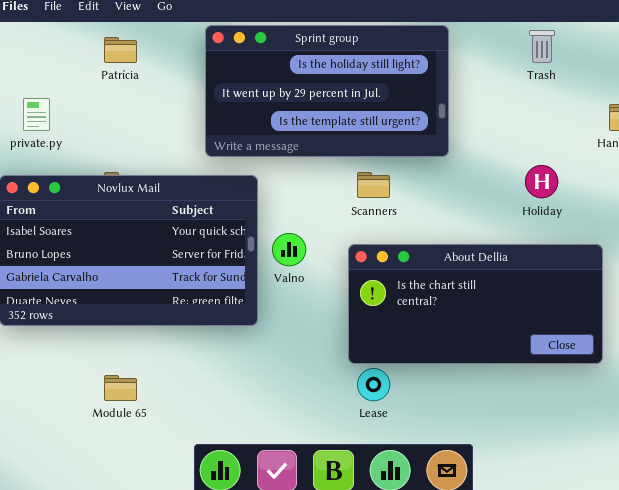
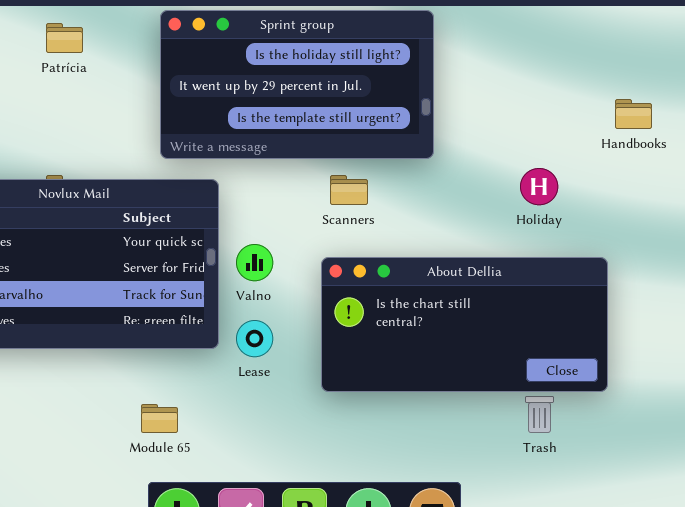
Trash: [529,30,555,63] -> [525,396,554,433], moved
Lease: [357,368,390,401] -> [236,320,273,357], moved
Module 65: [104,375,137,401] -> [141,404,178,433], moved

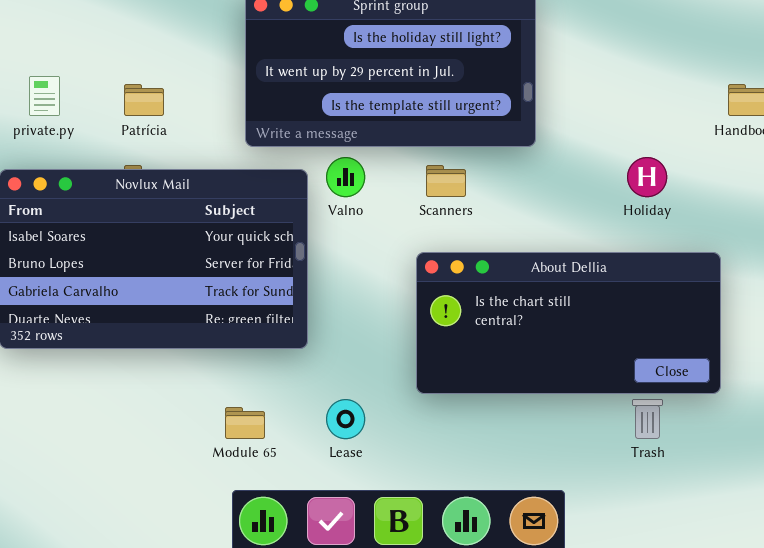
Patrícia: [46,23,83,53] -> [124,84,164,116], moved
Valno: [236,244,273,281] -> [326,157,365,197], moved
Lease: [236,320,273,357] -> [326,399,365,439], moved

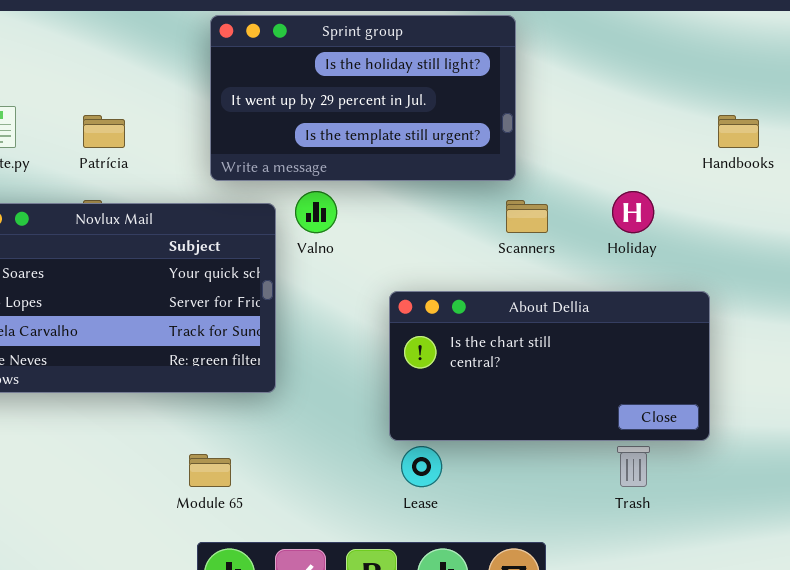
Scanners: [426,165,466,197] -> [506,200,548,233], moved
Lease: [326,399,365,439] -> [401,446,442,487], moved

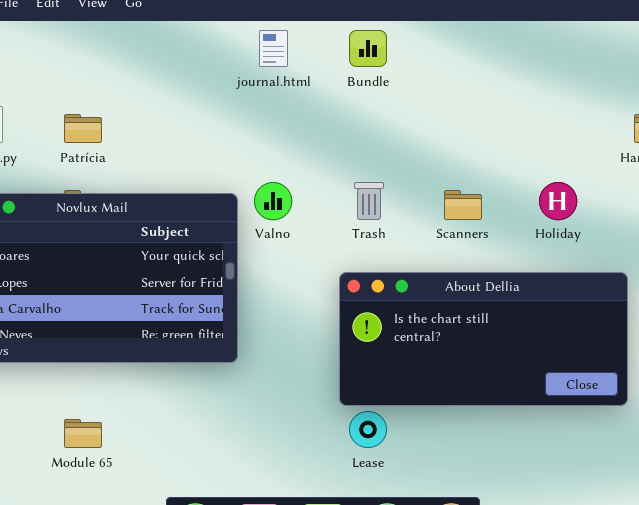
Sprint group: [210,15,516,181] -> none, closed
Trash: [617,446,650,487] -> [354,182,384,220], moved
Module 65: [189,454,231,487] -> [64,419,102,448], moved

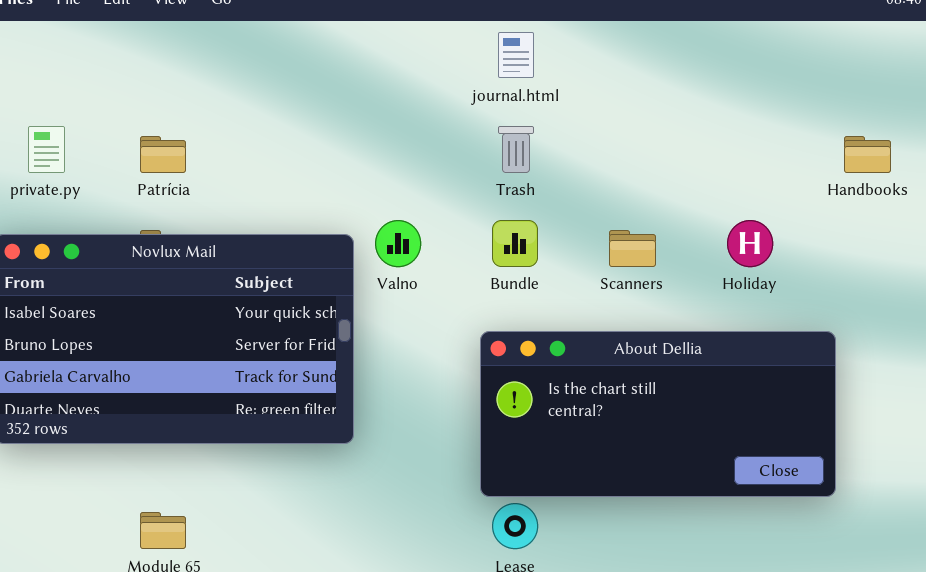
journal.html: [259,30,288,67] -> [498,32,534,78], moved
Bundle: [349,30,387,67] -> [492,220,538,267], moved
Trash: [354,182,384,220] -> [498,126,534,173], moved

